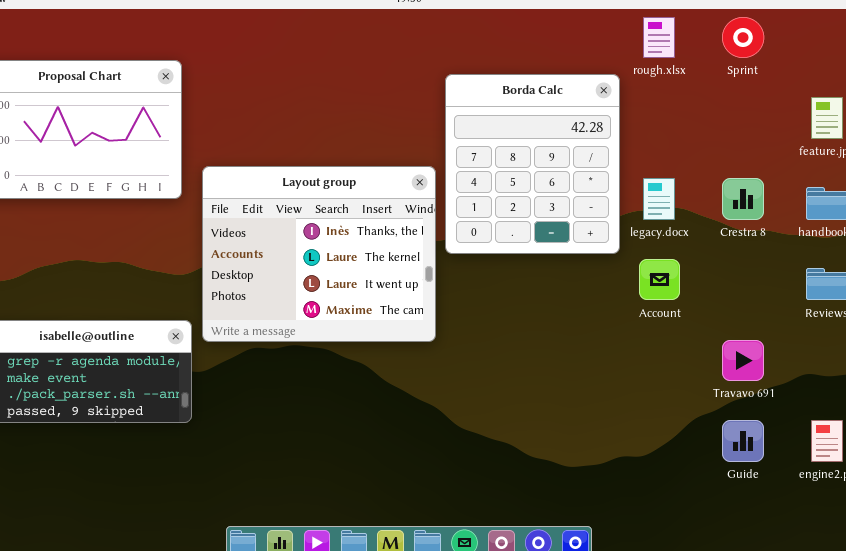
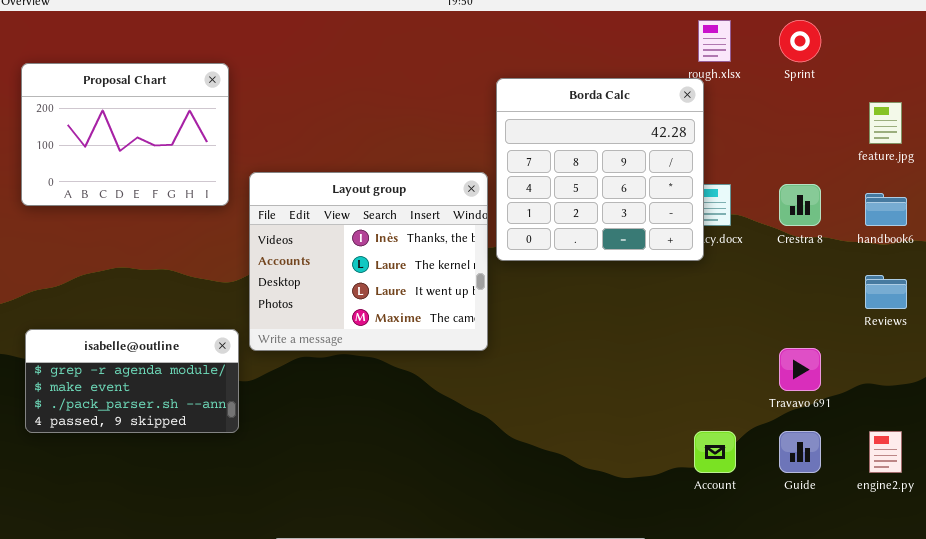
Borda Calc: [445,74,620,254] -> [496,78,704,261], resized
Account: [639,259,680,300] -> [694,431,736,473], moved

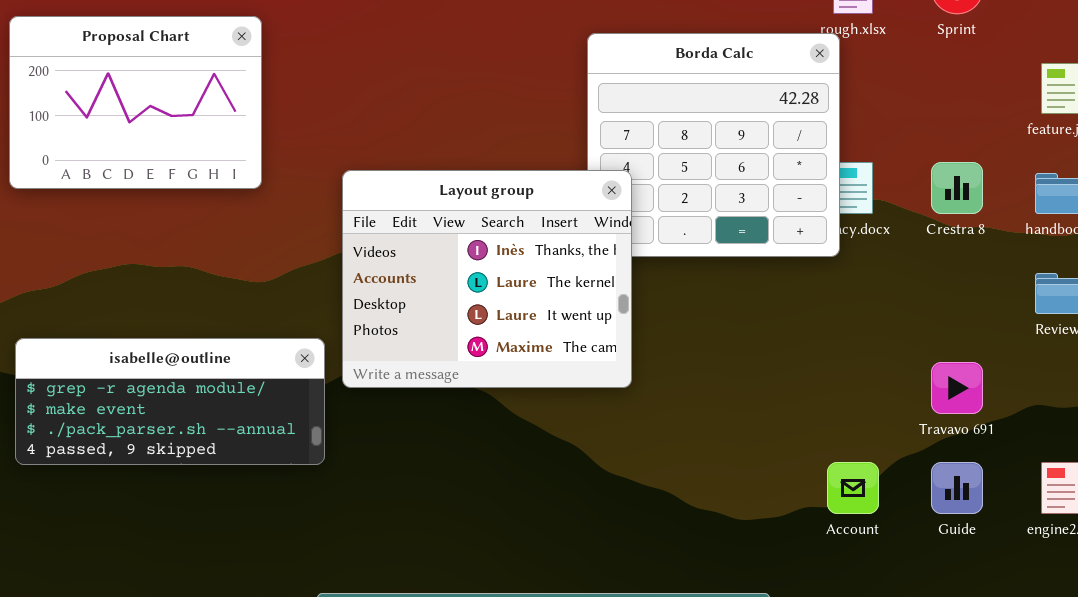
Layout group: [249,172,488,351] -> [342,170,632,388], moved
isabelle@outline: [25,329,239,433] -> [15,338,325,465], resized

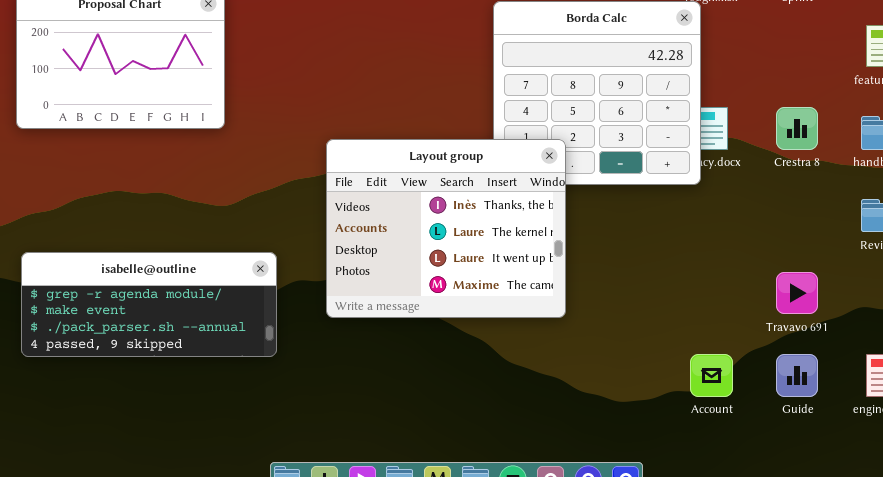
Layout group: [342,170,632,388] -> [326,139,566,318], moved

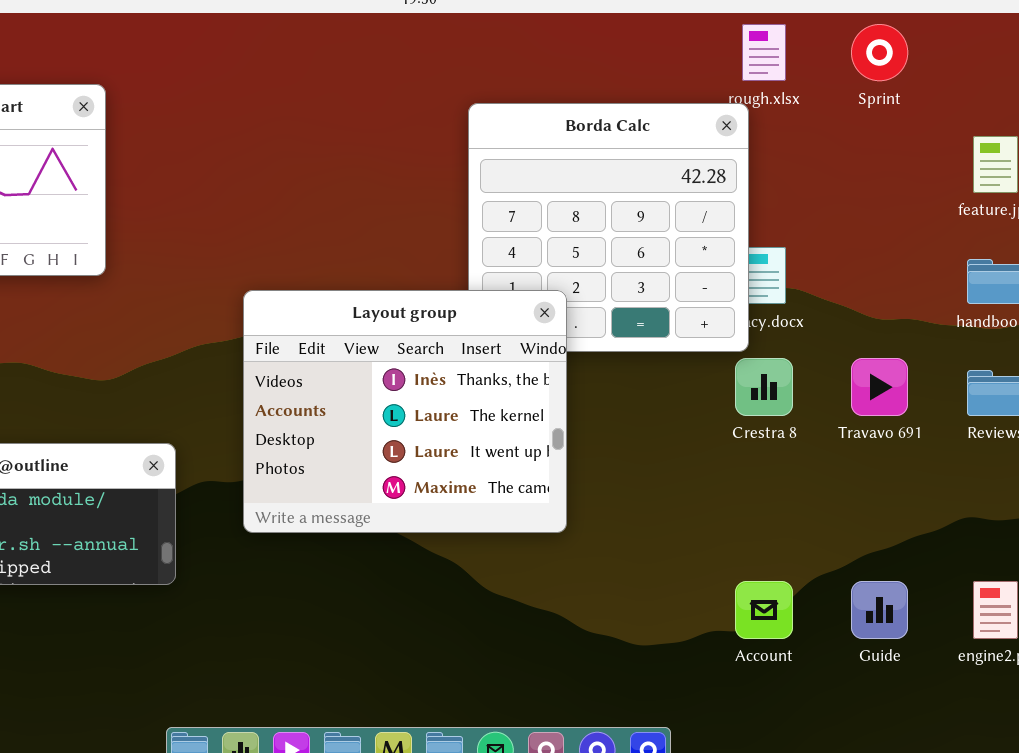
Crestra 8: [776,107,818,150] -> [735,358,793,416], moved
Travavo 691: [776,272,818,314] -> [851,358,908,416], moved

